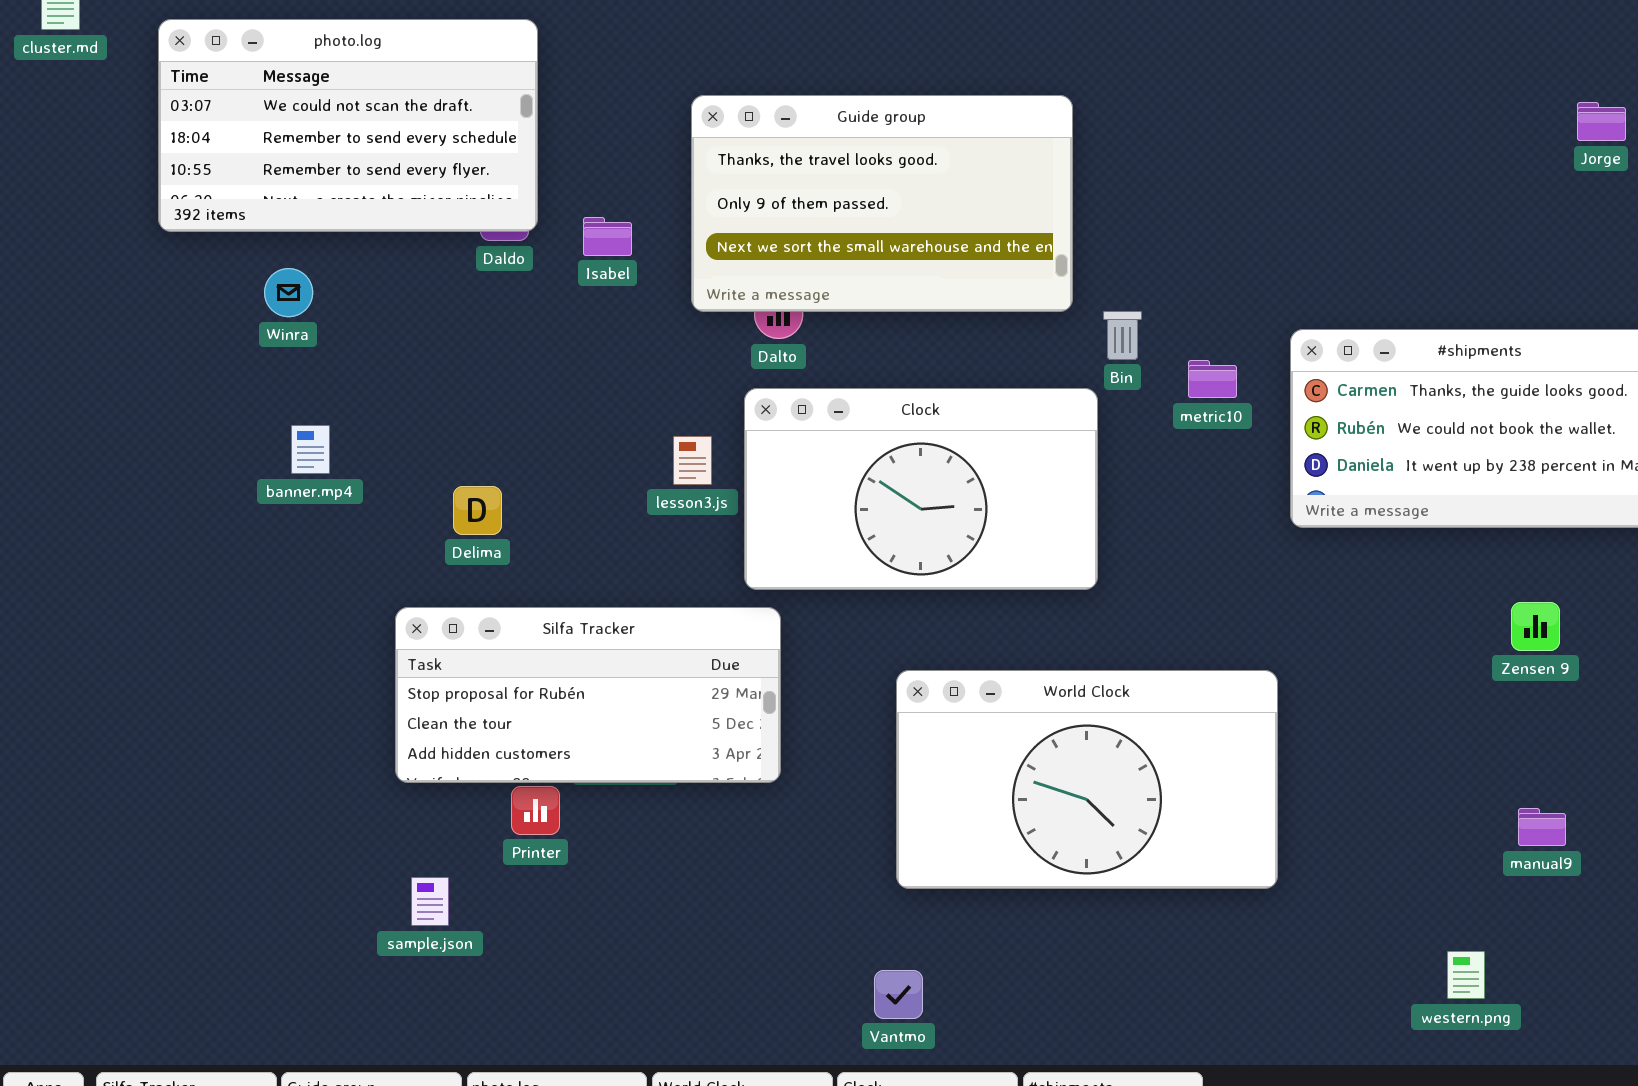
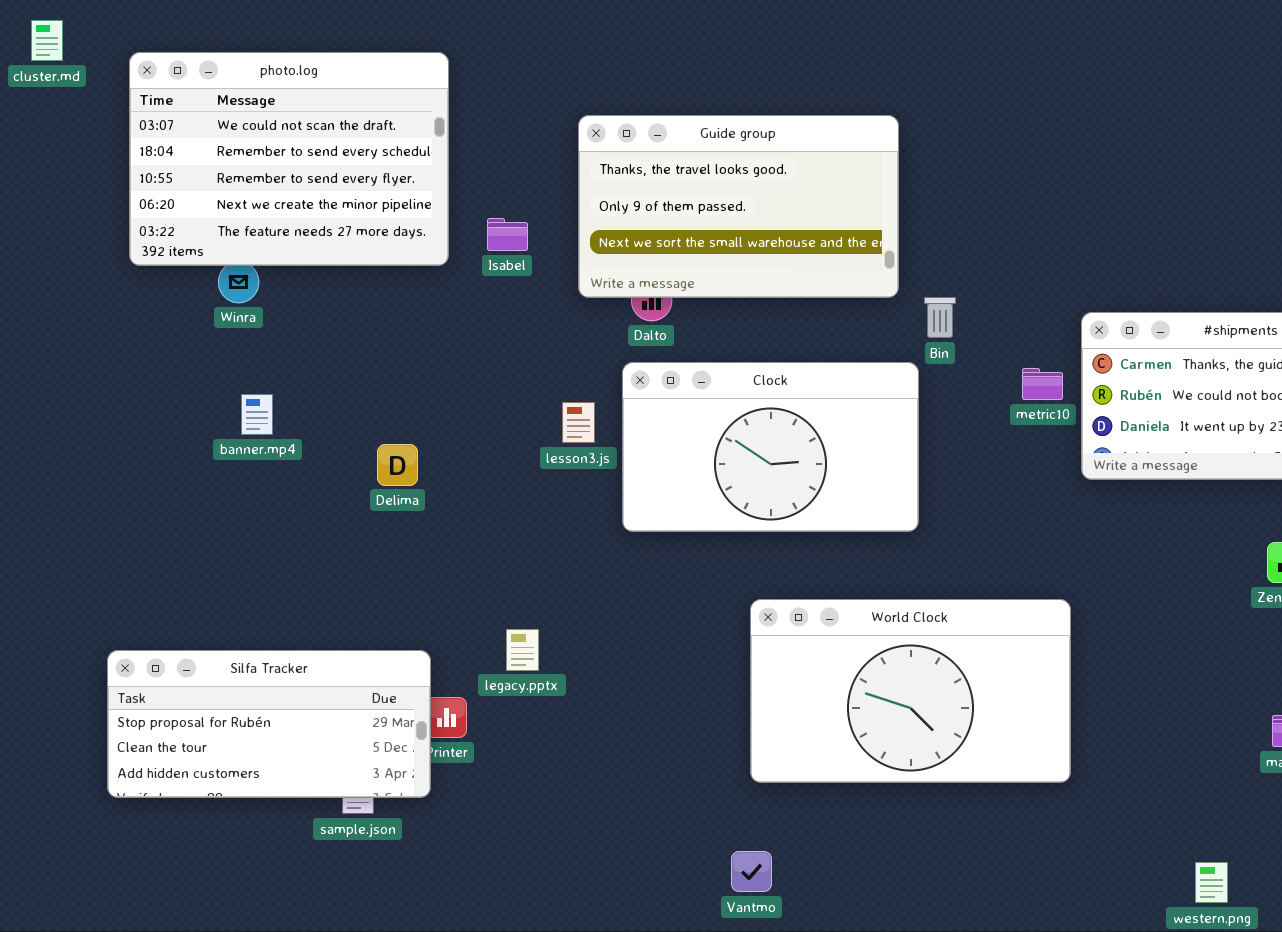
photo.log: [158,19,538,232] -> [129,52,449,266], resized
metric10: [1188,360,1237,398] -> [1022,368,1063,400], moved
Silfa Tracker: [395,607,781,783] -> [107,650,431,798], moved
western.png: [1447,951,1485,999] -> [1195,862,1228,903], moved

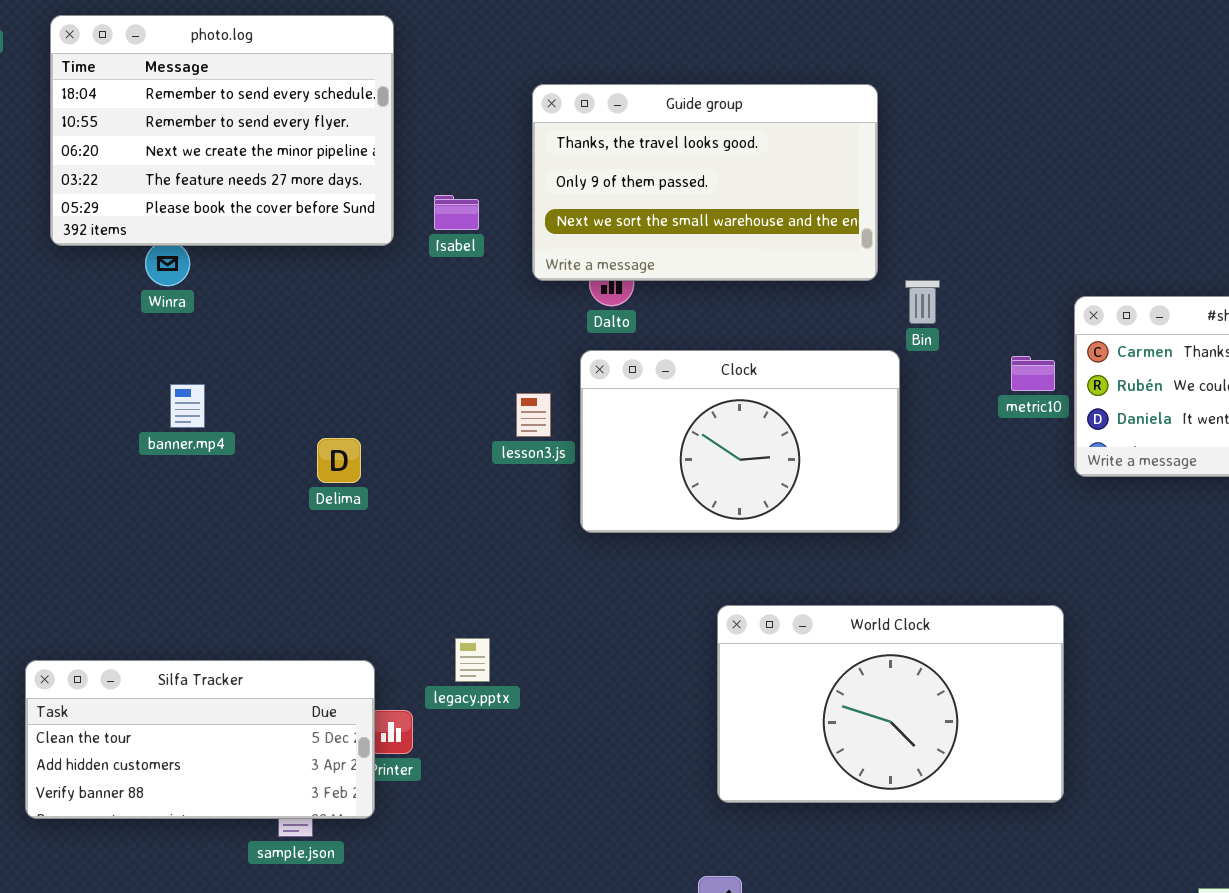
photo.log: [129,52,449,266] -> [50,15,394,246], scrolled down 1 row
Silfa Tracker: [107,650,431,798] -> [25,660,375,819], scrolled down 1 row

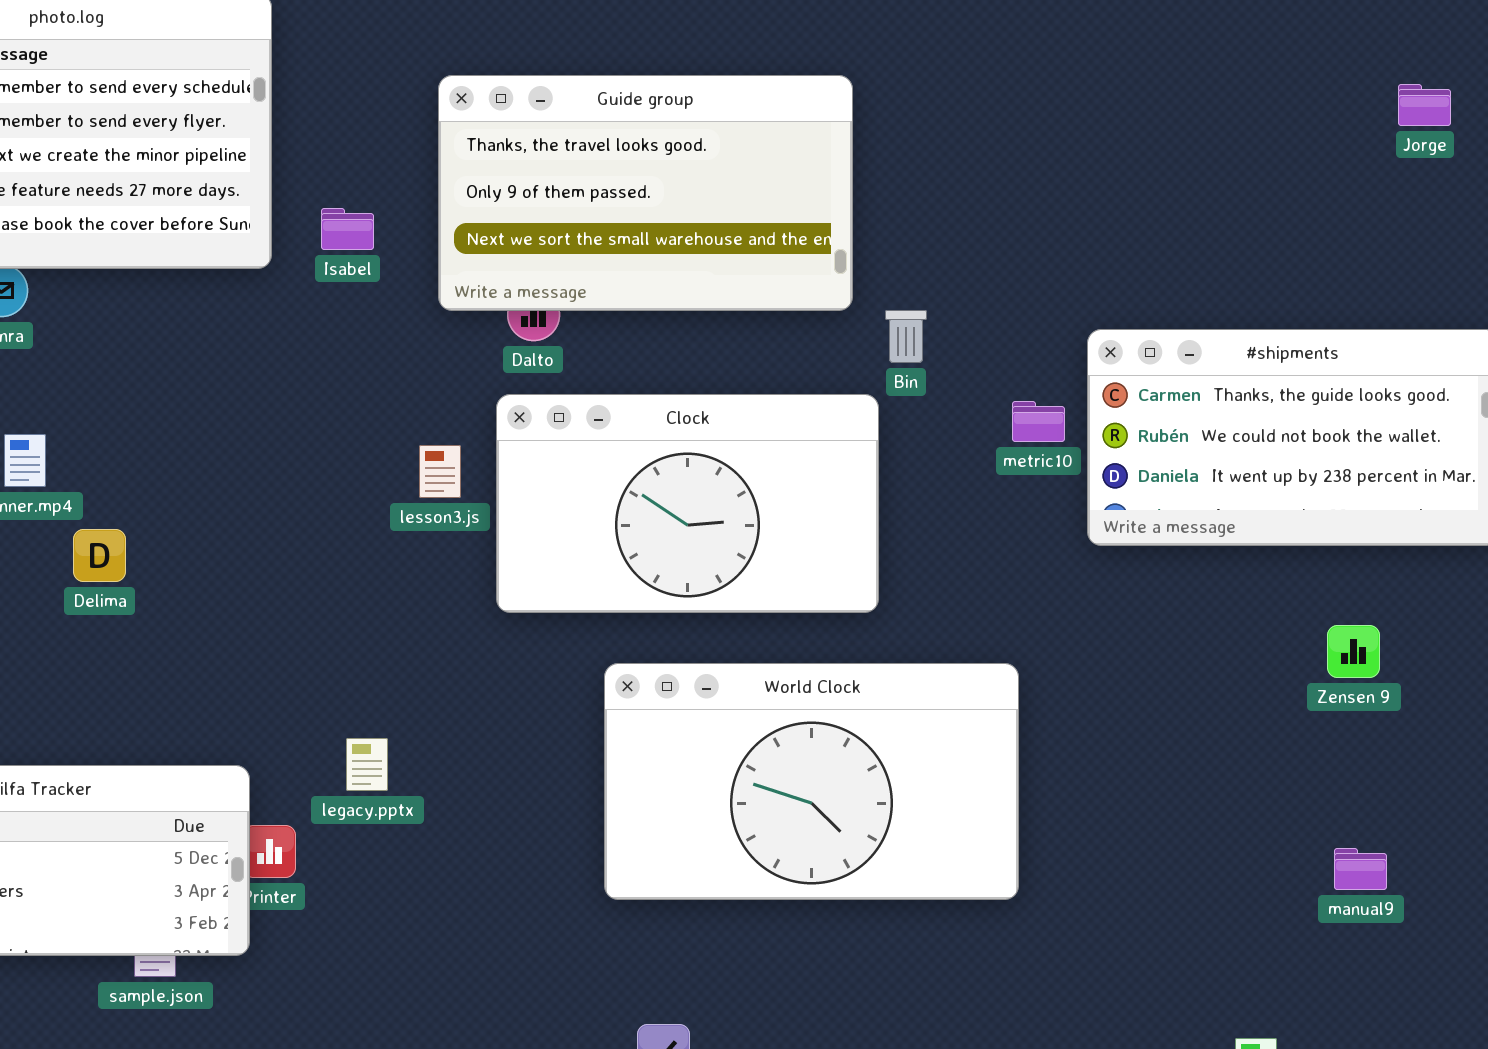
Delima: [317,438,361,483] -> [73,529,126,582], moved
World Clock: [717,605,1064,803] -> [604,663,1019,900], moved

